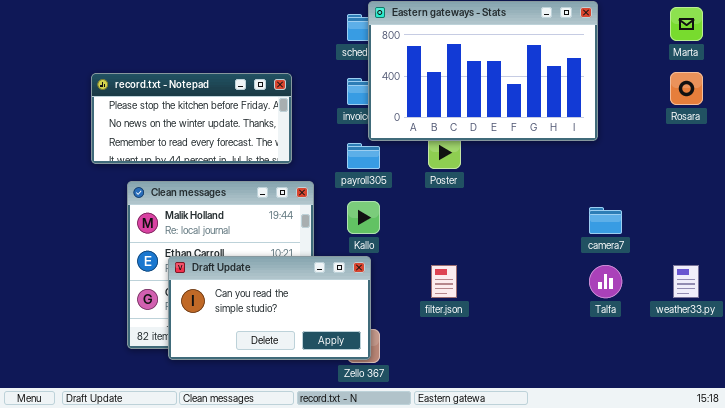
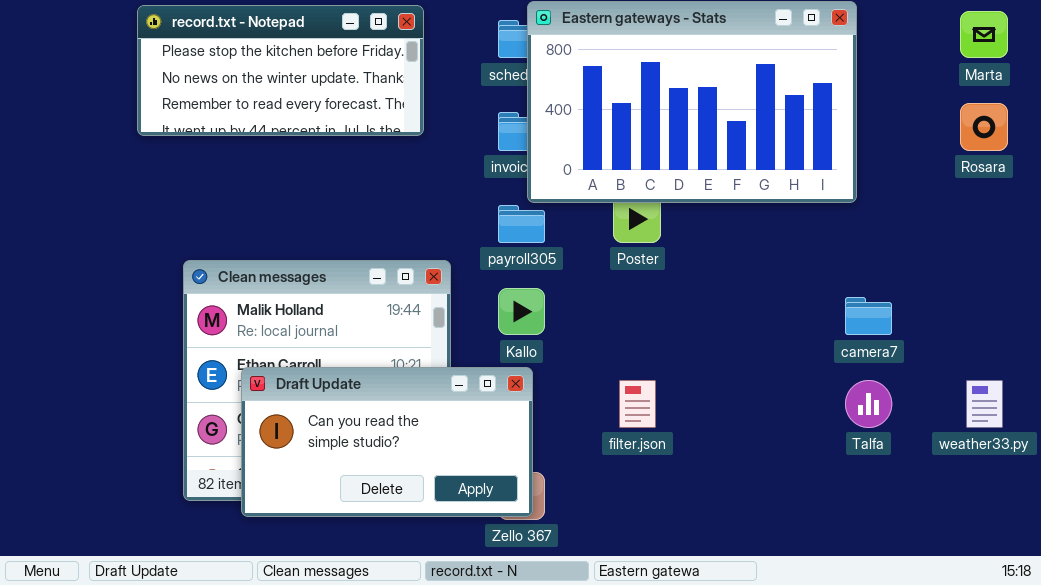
record.txt - Notepad: [91,73,292,164] -> [137,5,424,136], moved

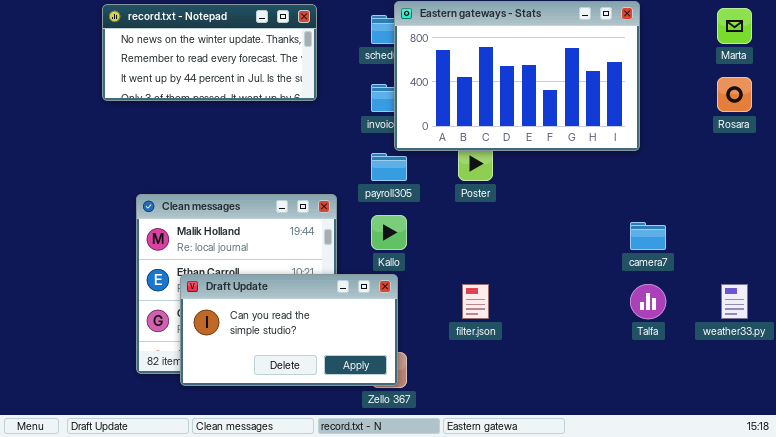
record.txt - Notepad: [137,5,424,136] -> [102,4,317,101], scrolled down 1 row

